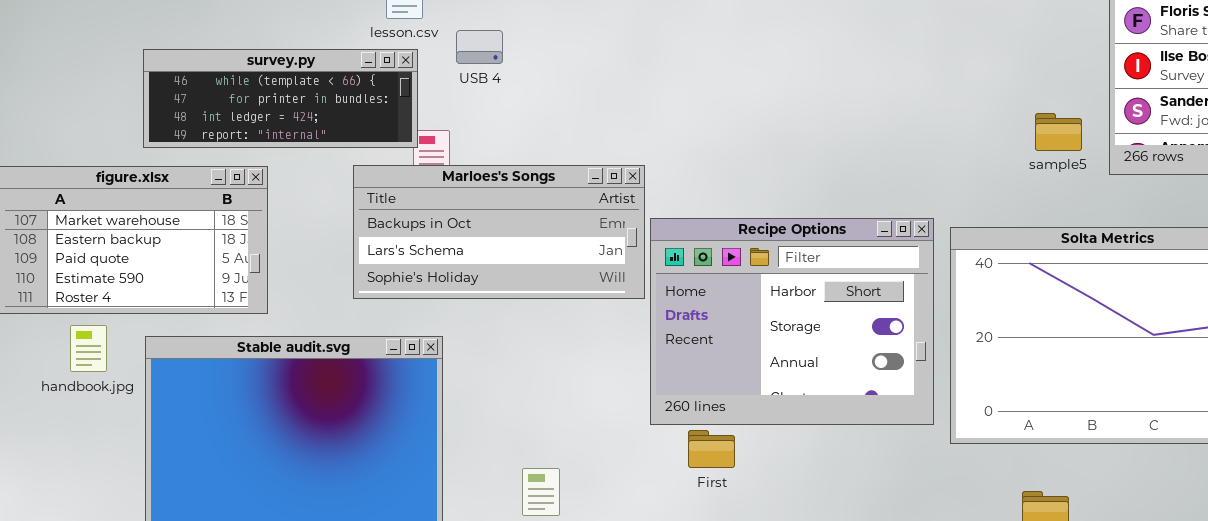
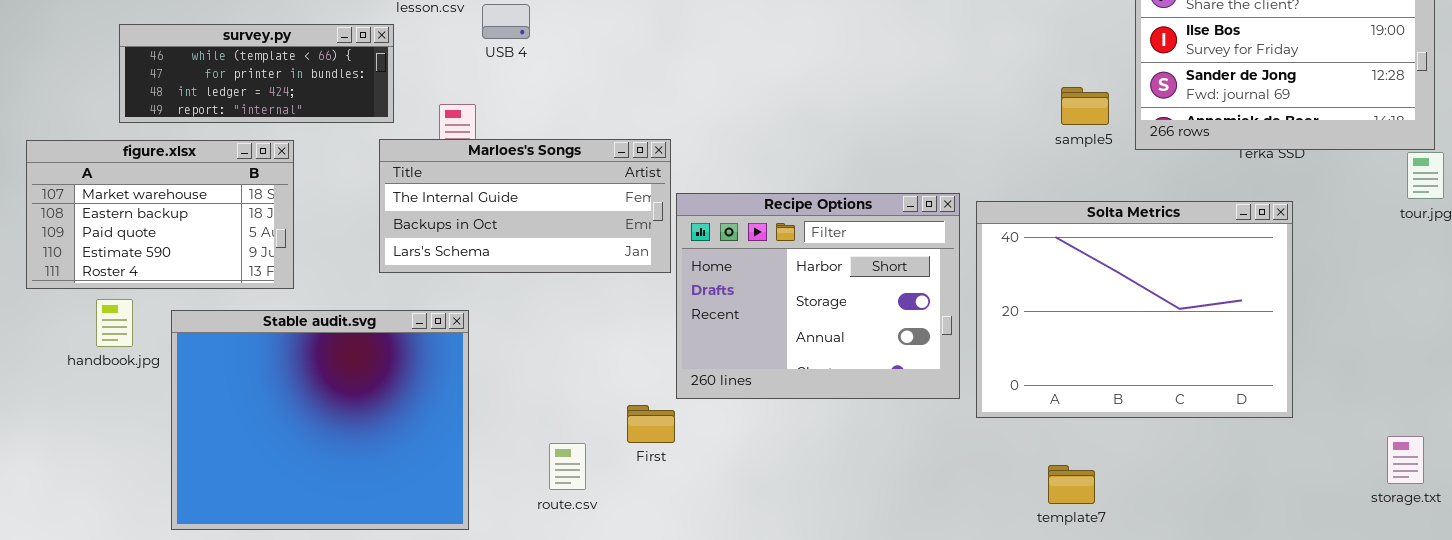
survey.py: [143,49,418,148] -> [119,24,394,123], moved
Marloes's Songs: [353,165,645,299] -> [379,139,671,273], scrolled up 1 row
First: [688,430,735,468] -> [627,405,675,443], moved

